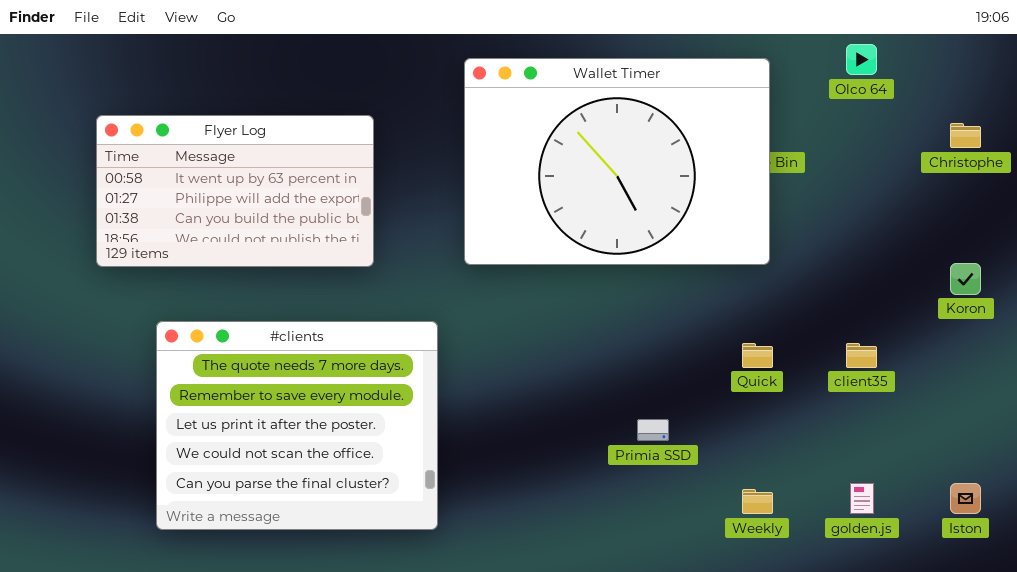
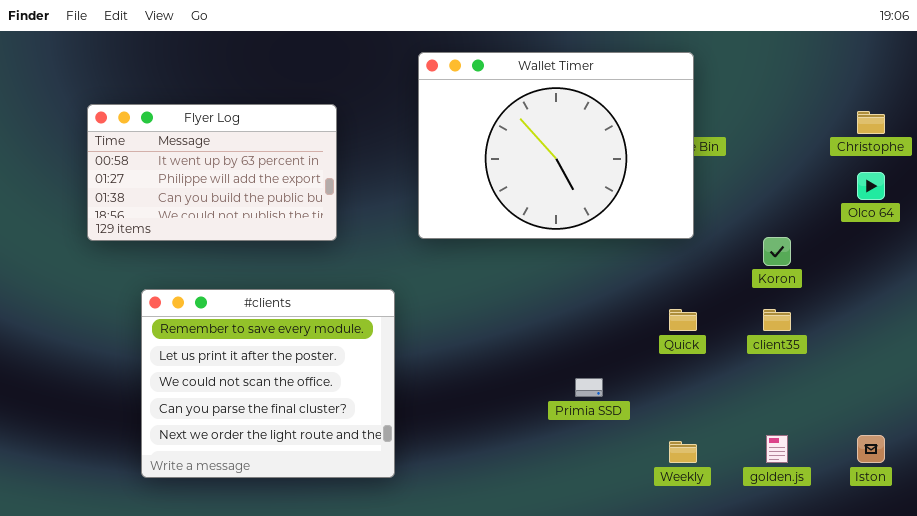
Olco 64: [846,44,877,75] -> [857,172,885,200], moved
Koron: [950,263,981,295] -> [763,237,791,266], moved
#clients: [156,321,438,530] -> [141,289,395,478], scrolled down 1 row

